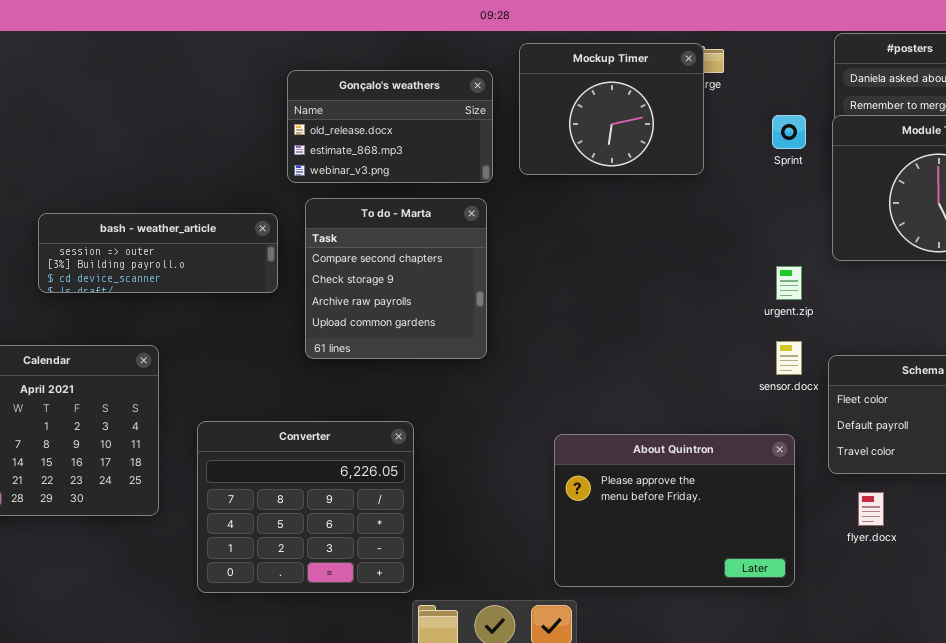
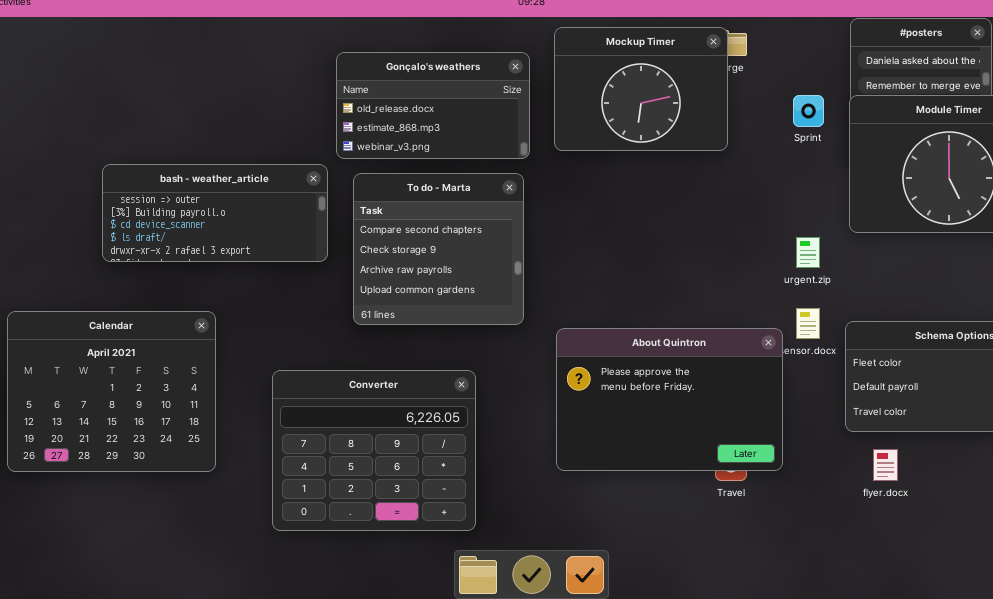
bash - weather_article: [38,213,278,293] -> [102,164,328,262], resized
Converter: [197,421,414,593] -> [272,370,476,531], moved
About Quintron: [554,434,795,587] -> [556,328,783,471], moved

